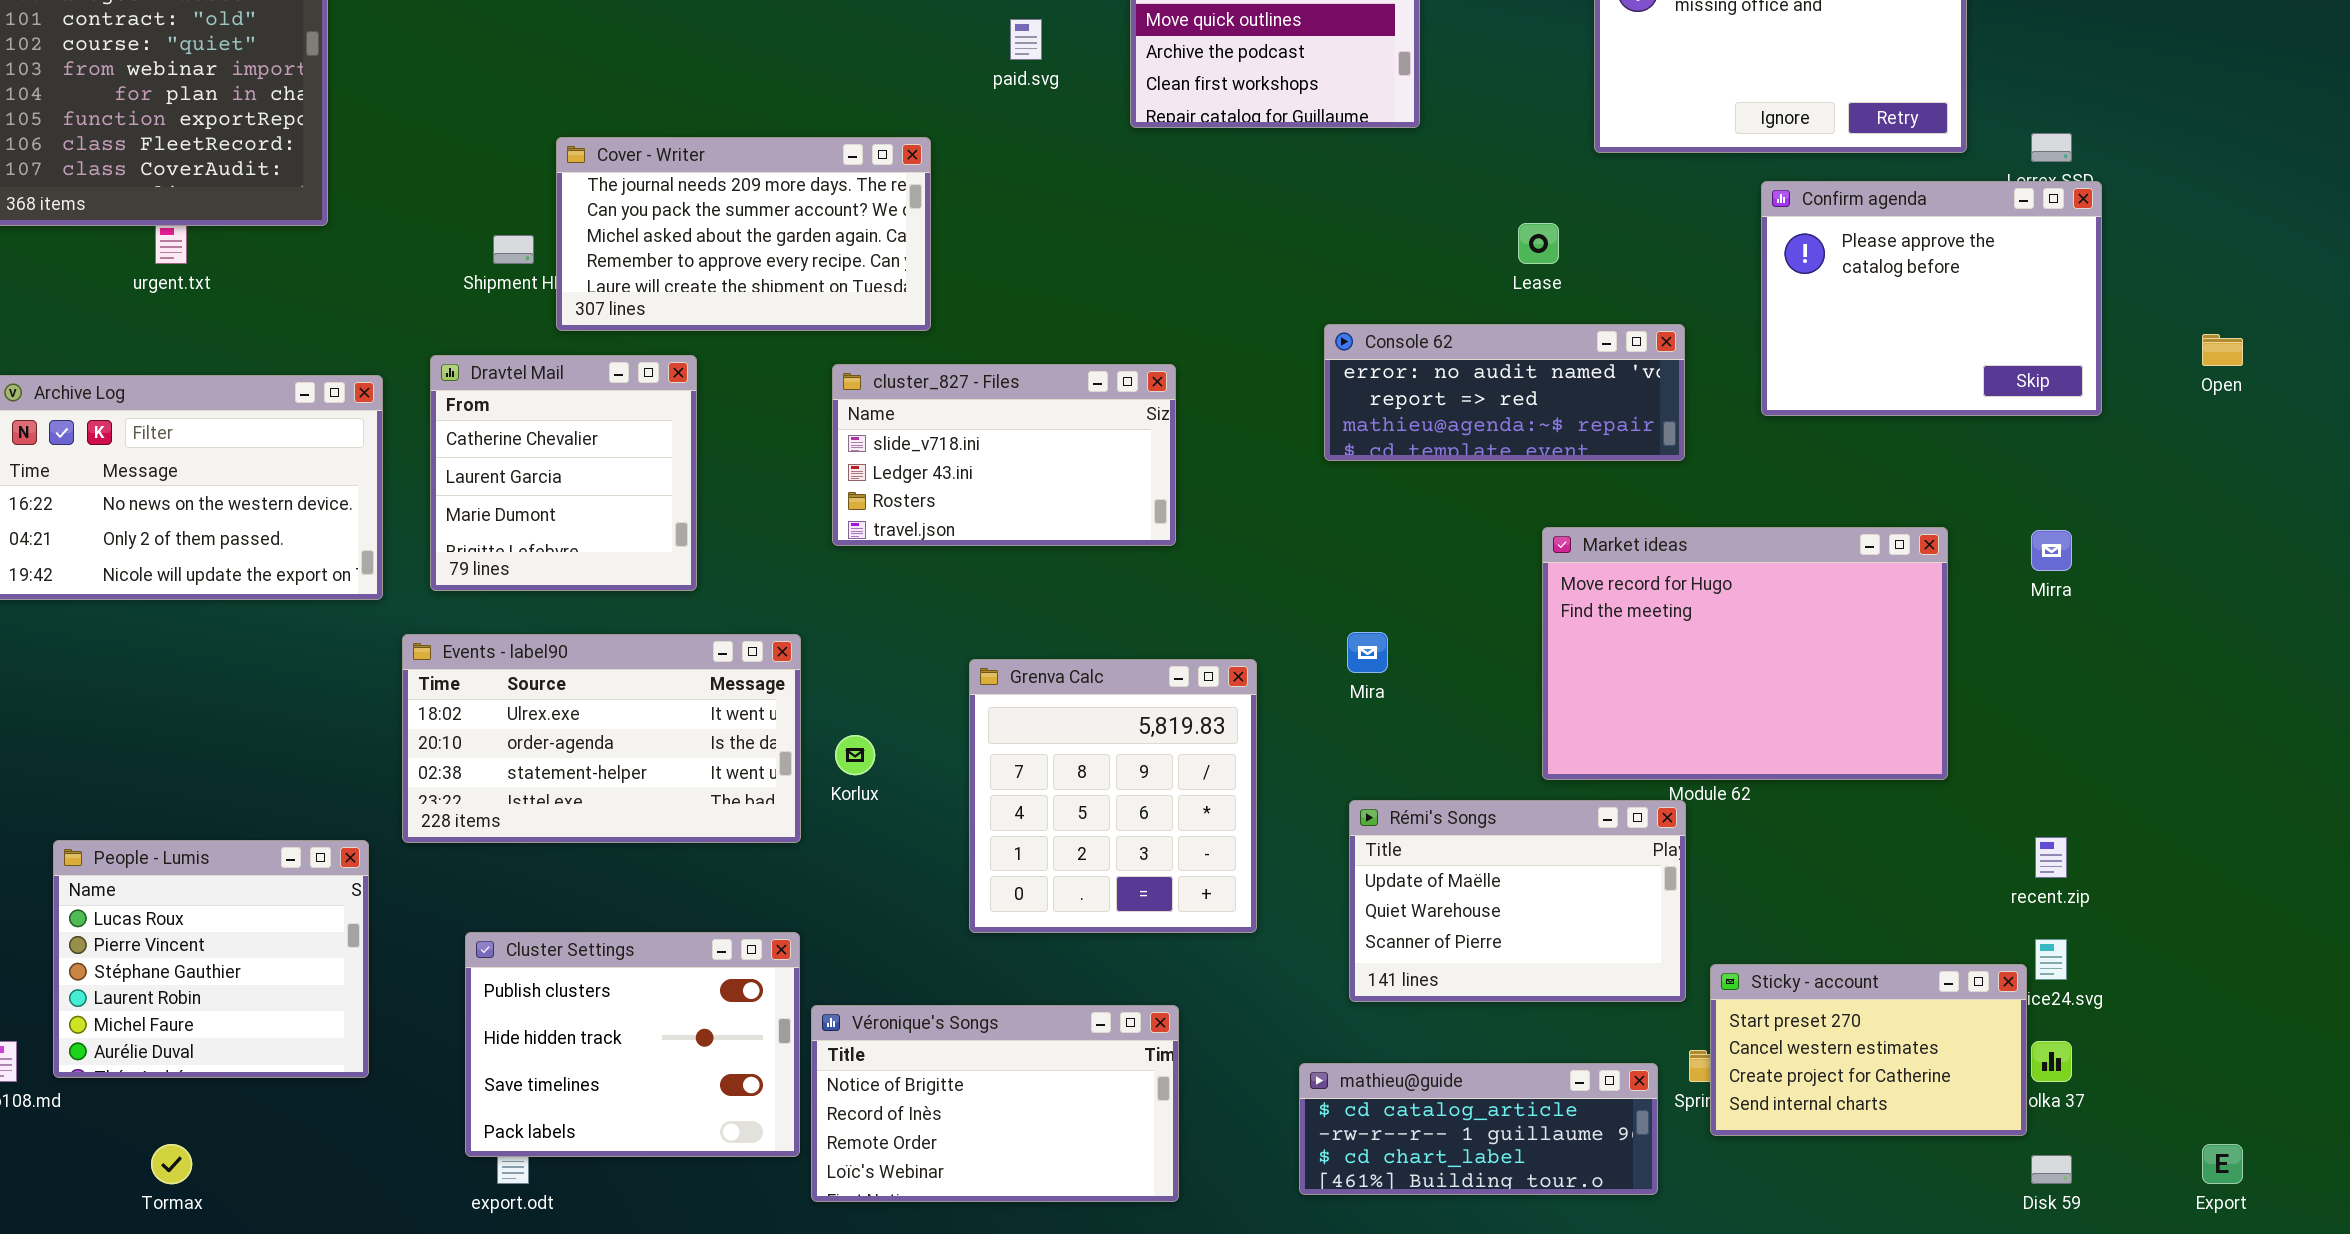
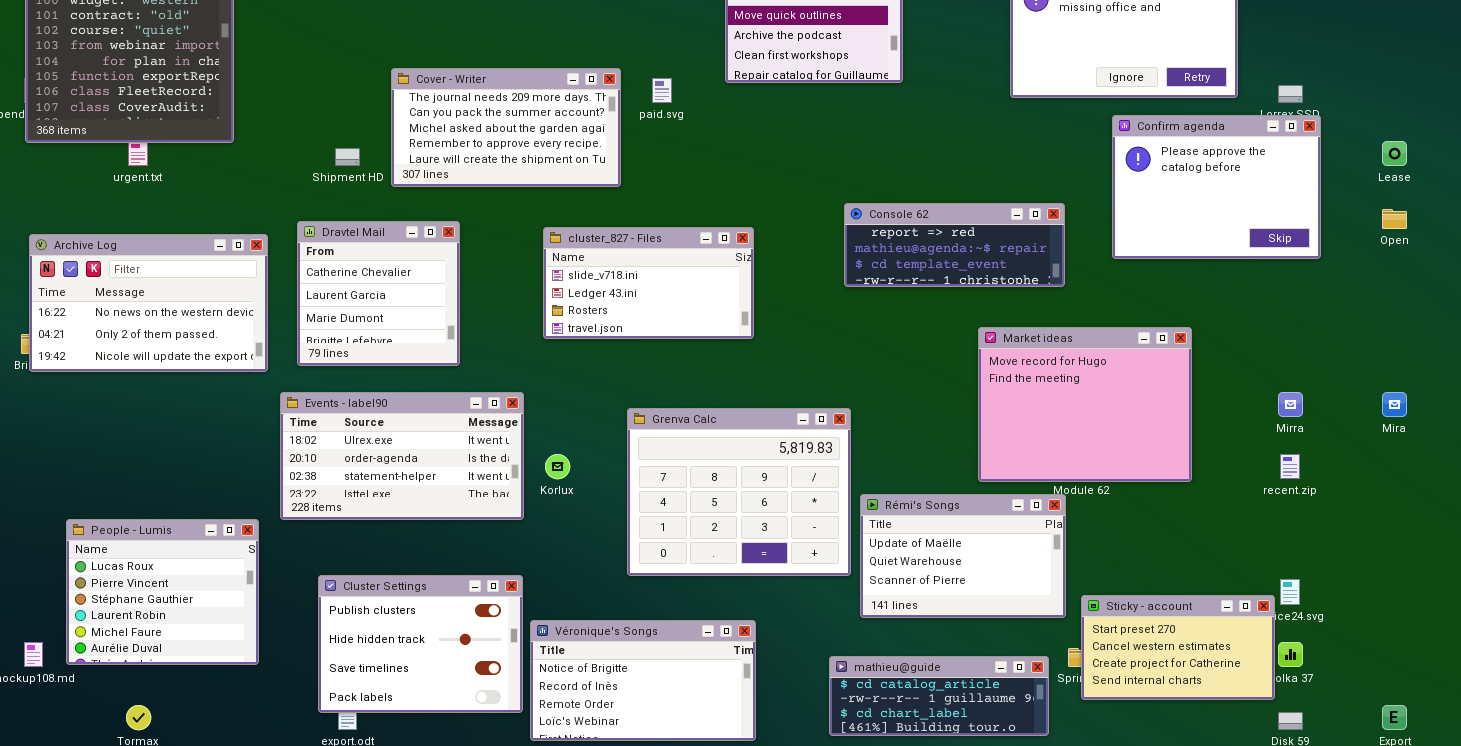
paid.svg: [1010,19,1042,60] -> [652,78,672,103], moved
Cover - Writer: [556,137,931,331] -> [391,68,621,187], moved
Lease: [1518,223,1559,264] -> [1382,141,1407,166], moved
Console 62: [1324,324,1685,461] -> [844,203,1065,287], scrolled down 1 row
Market ideas: [1542,527,1948,780] -> [978,327,1192,482], resized
Mirra: [2031,530,2072,571] -> [1278,392,1303,417], moved
Mira: [1347,632,1388,673] -> [1382,392,1407,417], moved
Grenva Calc: [969,659,1257,933] -> [627,408,851,576], resized
recent.zip: [2035,837,2067,878] -> [1280,454,1300,479], moved

